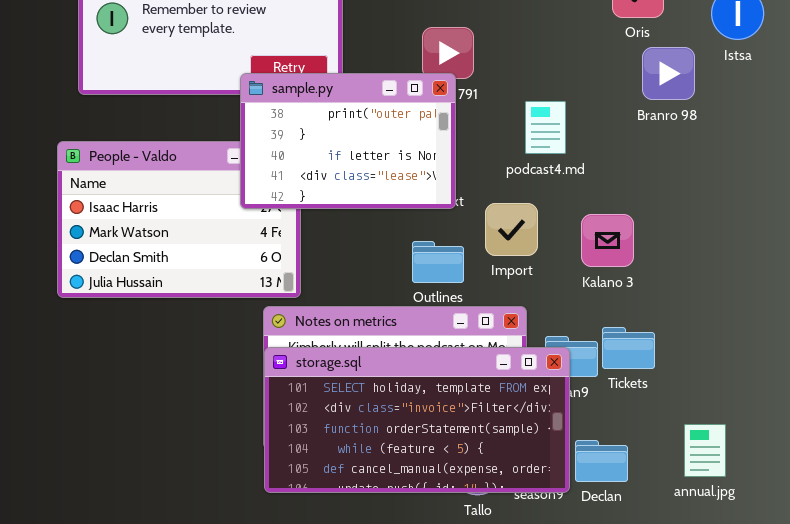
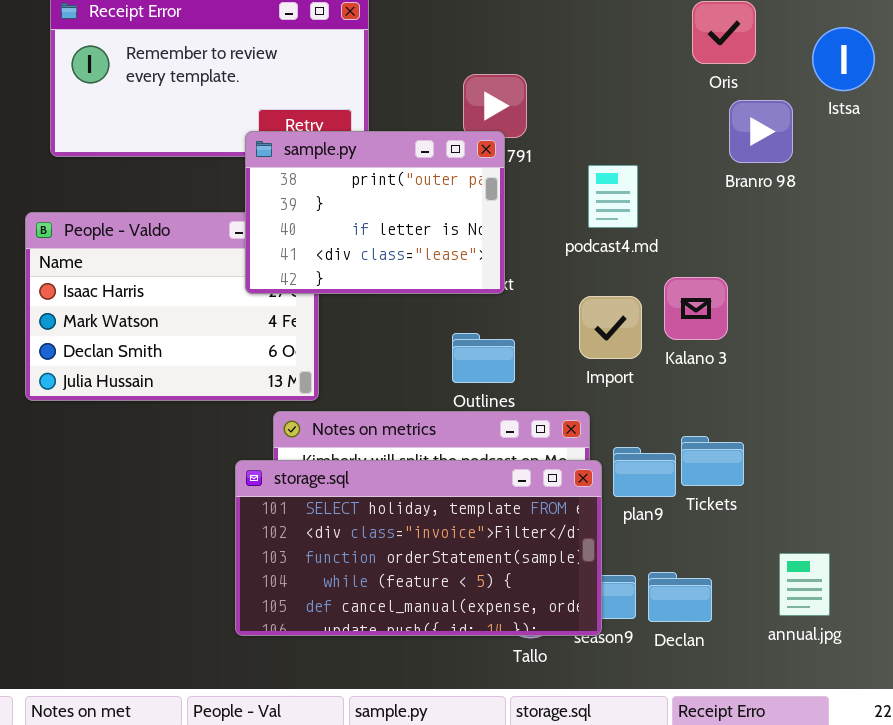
Import: [485,203,538,256] -> [579,296,642,359], moved
Kalano 3: [581,214,634,267] -> [664,277,728,340], moved
storage.sql: [264,347,570,493] -> [235,460,602,636], moved

